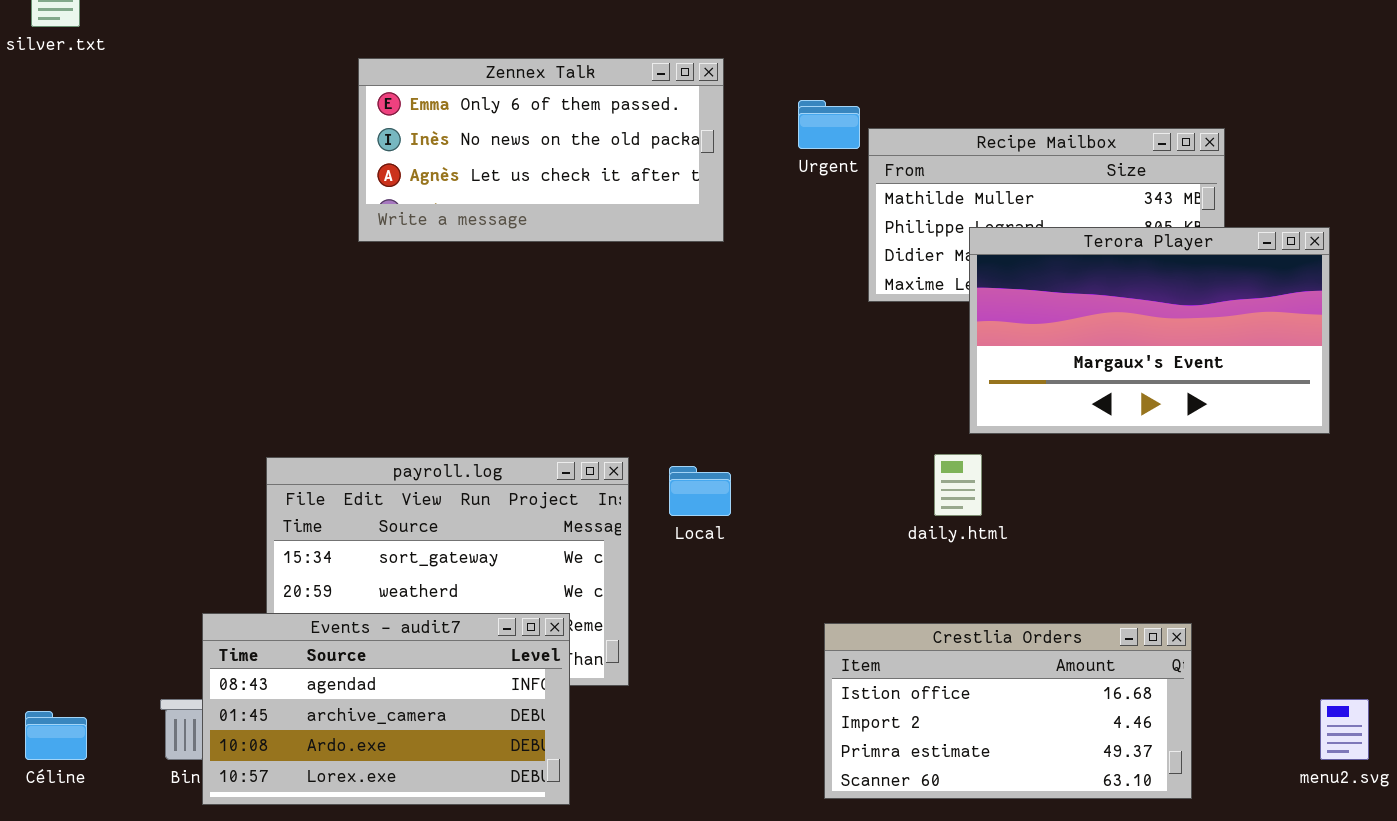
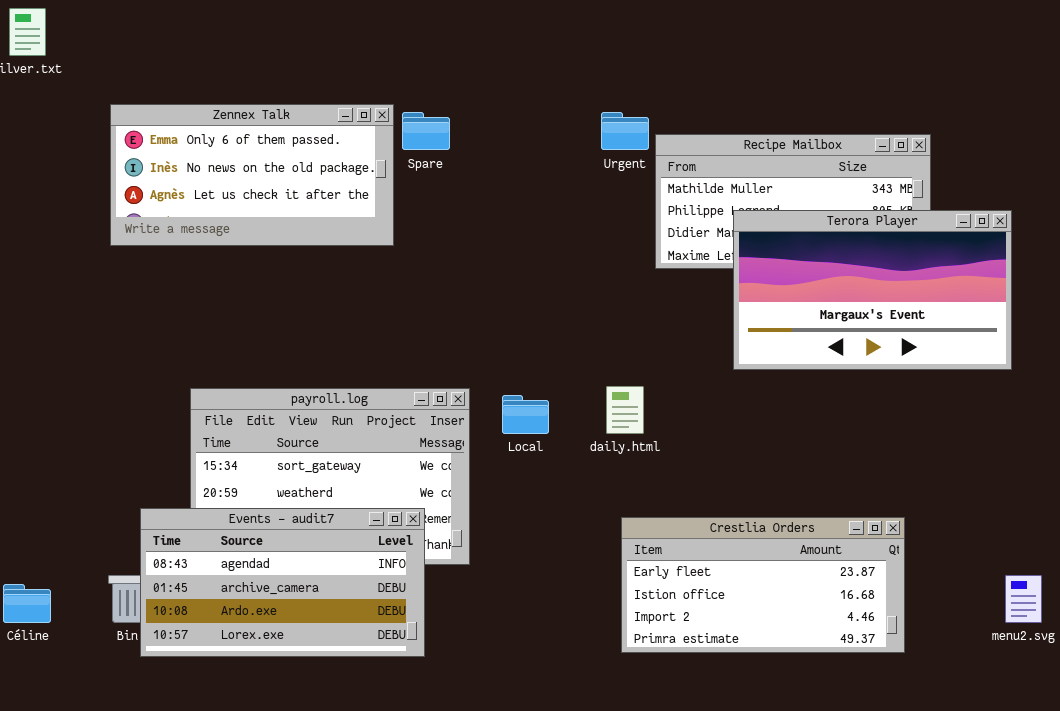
Zennex Talk: [358,58,724,242] -> [110,104,394,246], moved
daily.html: [934,454,982,516] -> [606,386,644,434], moved
Crestlia Orders: [824,623,1192,799] -> [621,517,905,653], scrolled up 1 row

